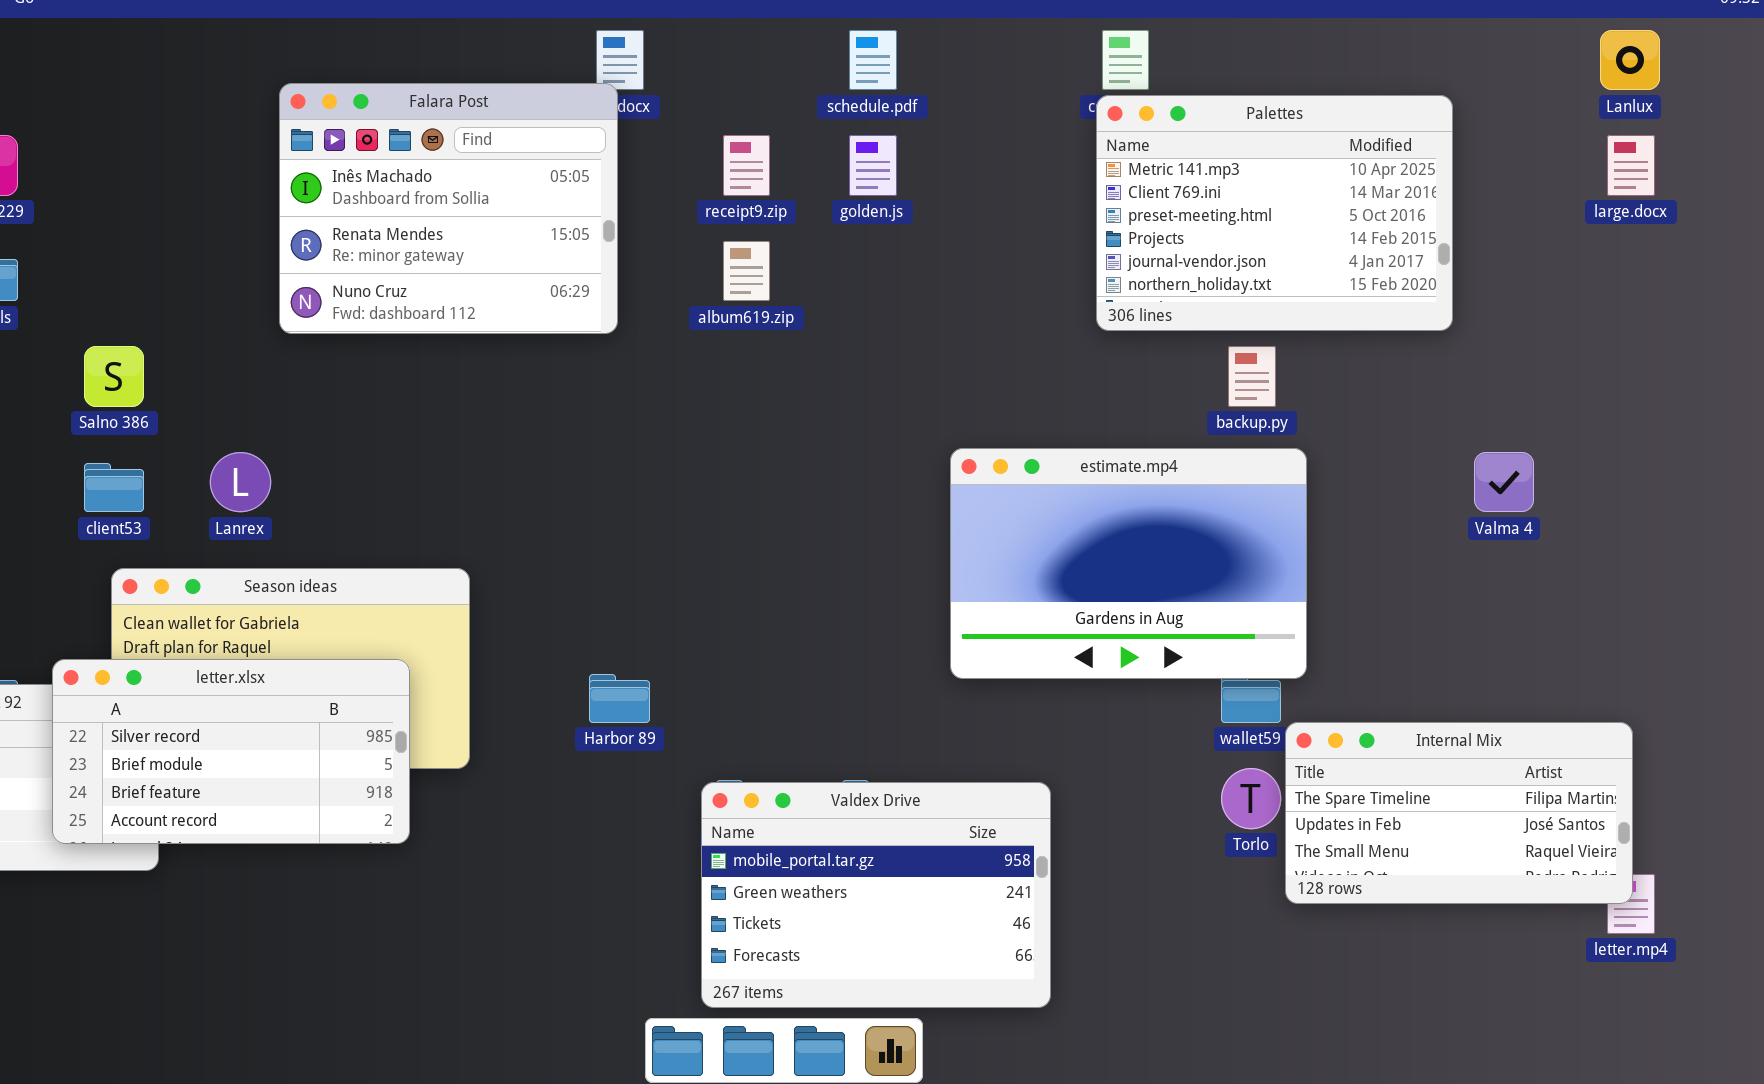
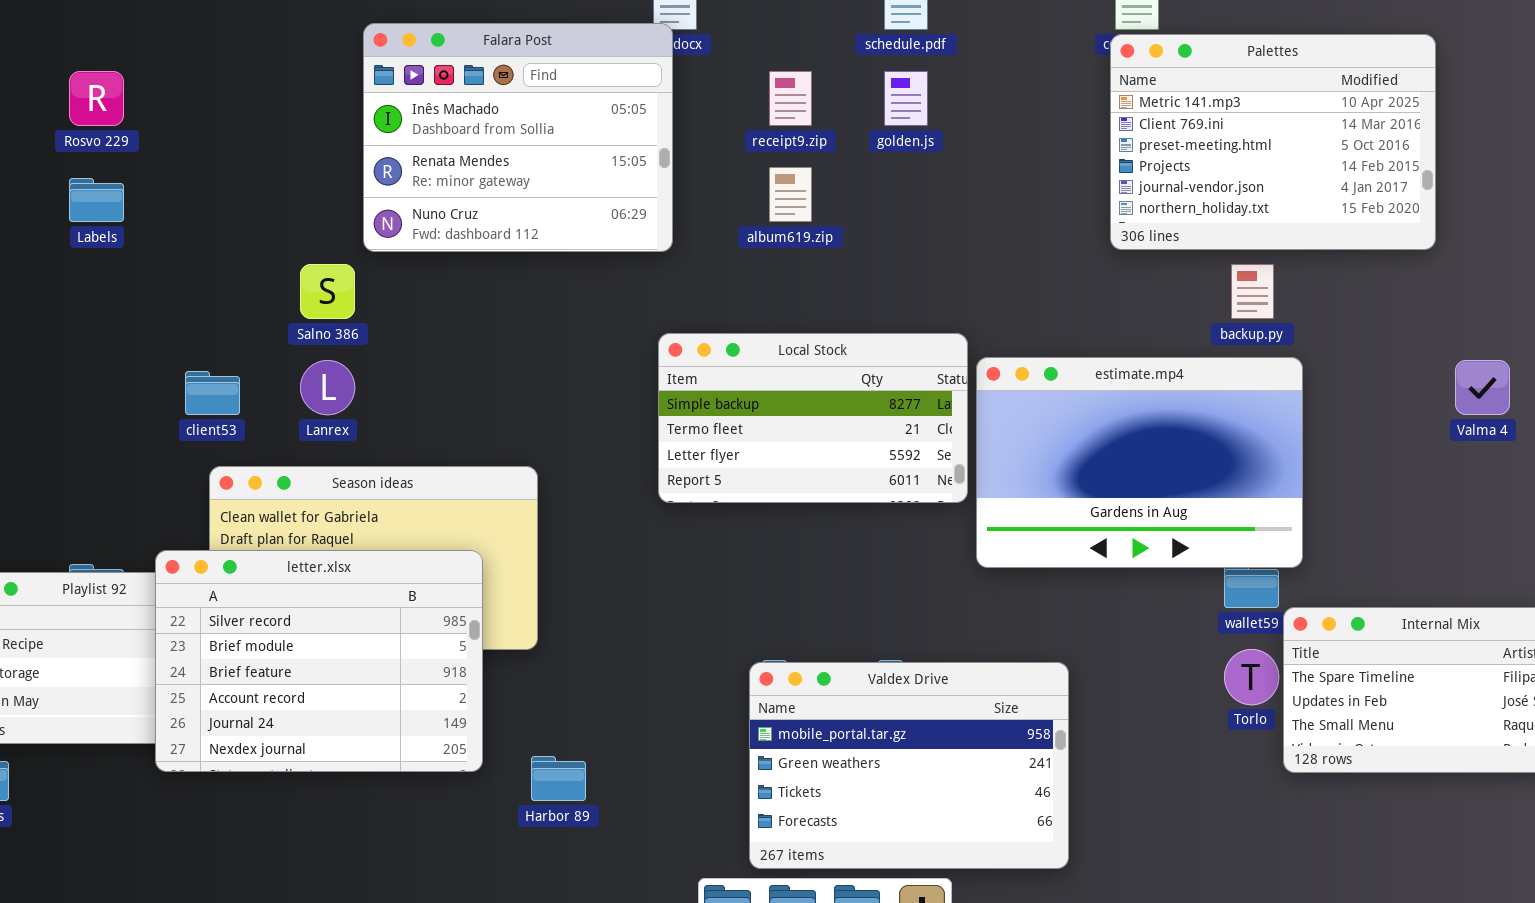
Salno 386: [84,346,144,407] -> [300,264,355,319], moved
Local Stock: none -> [658,333,968,503], opened
letter.xlsx: [52,659,410,844] -> [155,550,483,772], resized
Harbor 89: [589,674,650,723] -> [531,756,586,801], moved

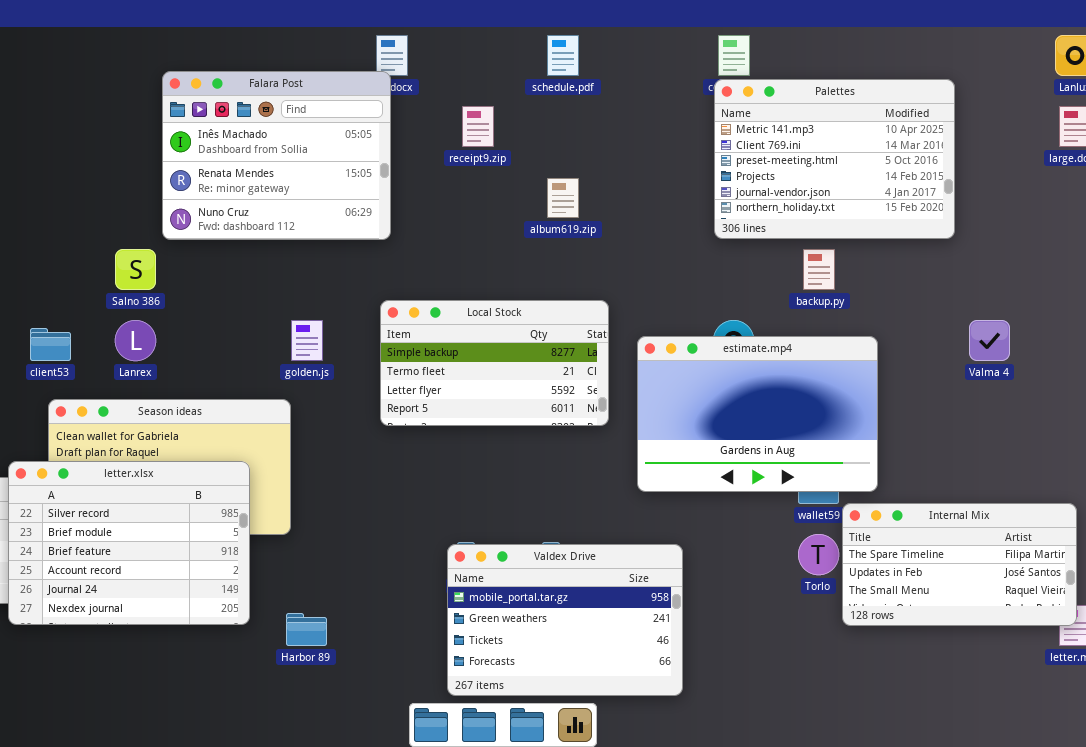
golden.js: [884,71,928,126] -> [291,320,323,361], moved
album619.zip: [769,167,812,222] -> [547,178,579,218], moved
estimate.mp4: [976,357,1303,568] -> [637,336,878,492], moved

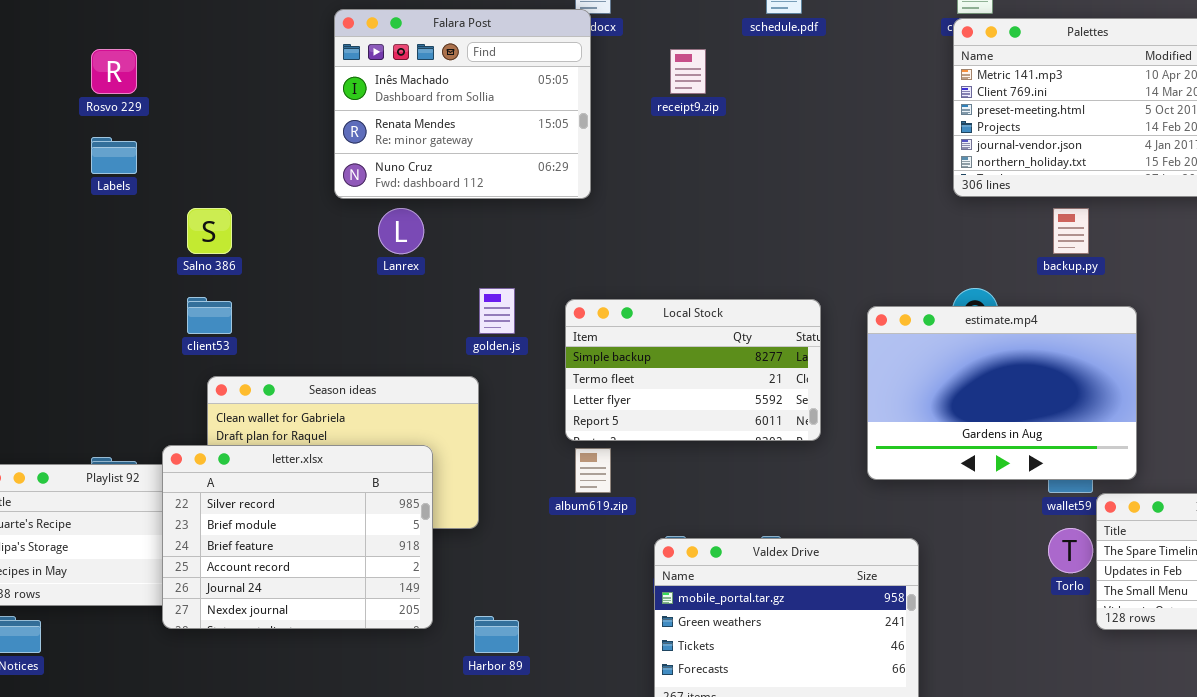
album619.zip: [547,178,579,218] -> [575,448,611,493], moved
Salno 386: [115,249,156,290] -> [187,208,232,254], moved
Local Stock: [380,300,609,426] -> [565,299,821,441], moved
Lanrex: [115,320,156,361] -> [378,208,424,254], moved

